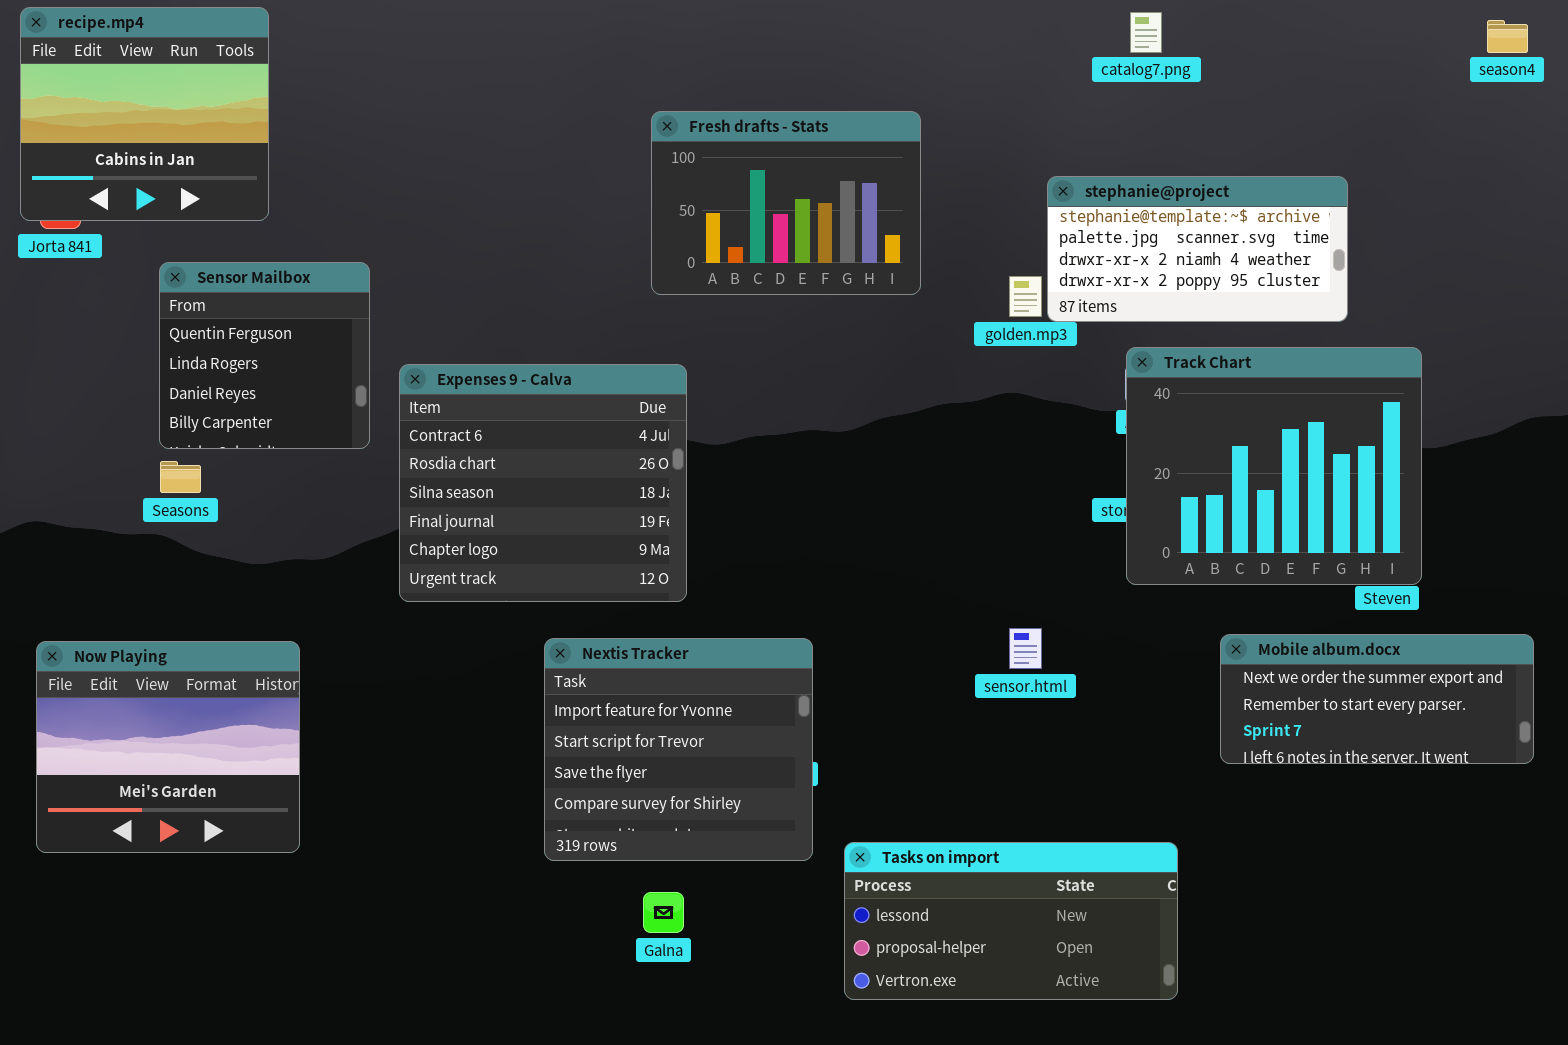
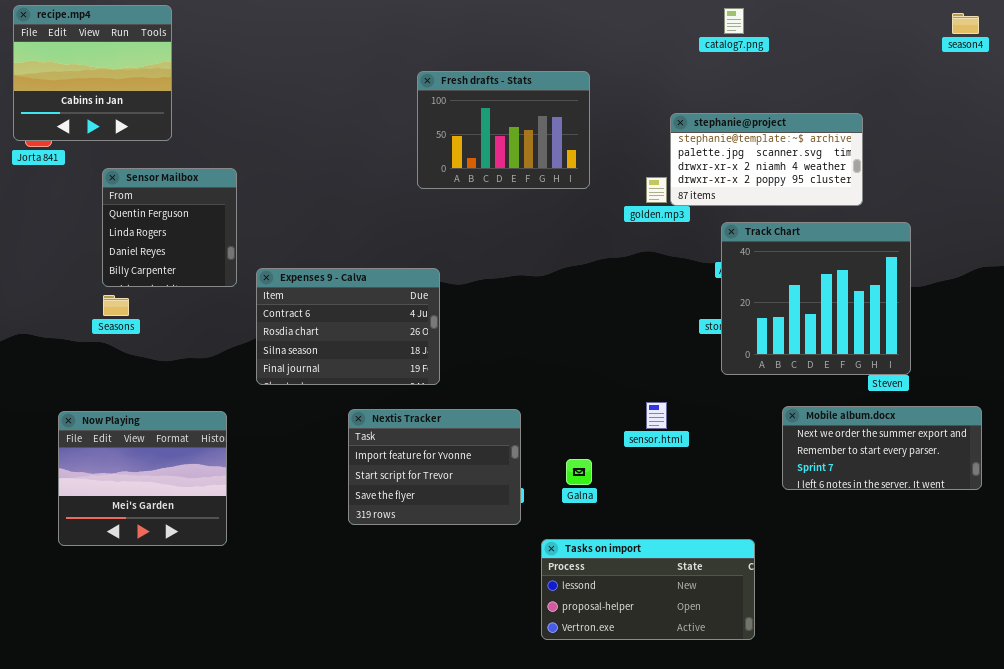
Expenses 9 - Calva: [399,364,687,602] -> [256,268,440,385], resized
Nextis Tracker: [544,638,813,861] -> [348,409,521,525], resized
Now Playing: [36,641,300,853] -> [58,411,227,546], moved
Galna: [643,892,684,933] -> [566,459,592,485], moved

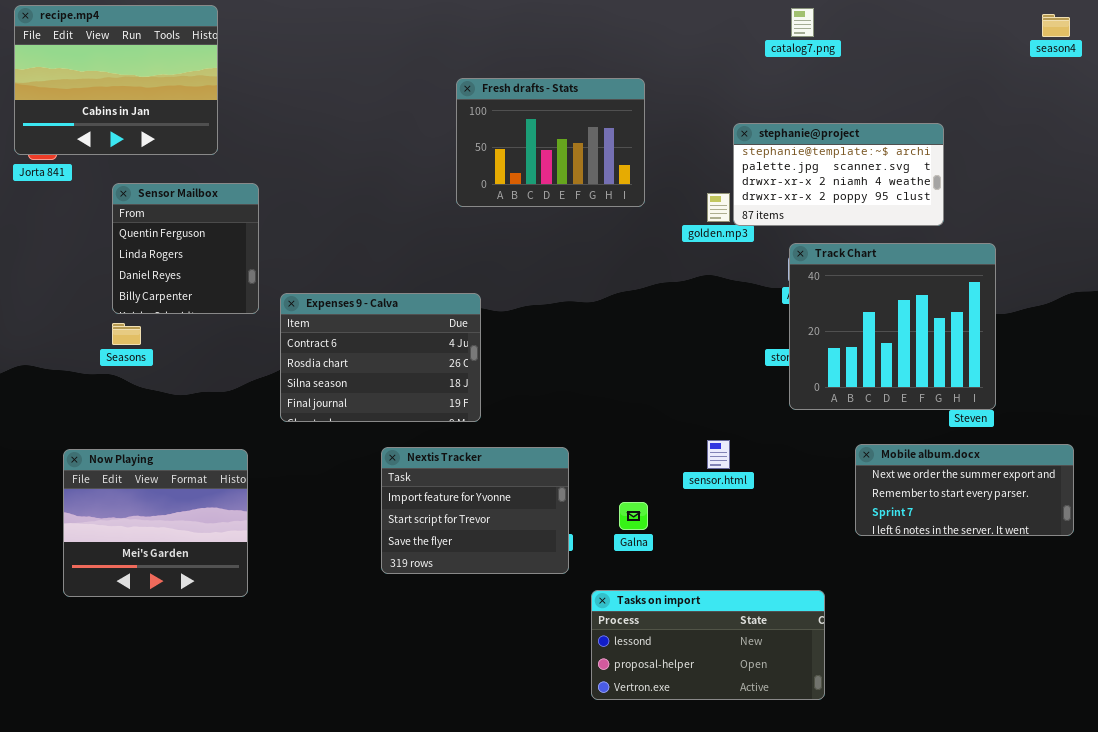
recipe.mp4: [13,5,172,141] -> [14,5,218,155], resized

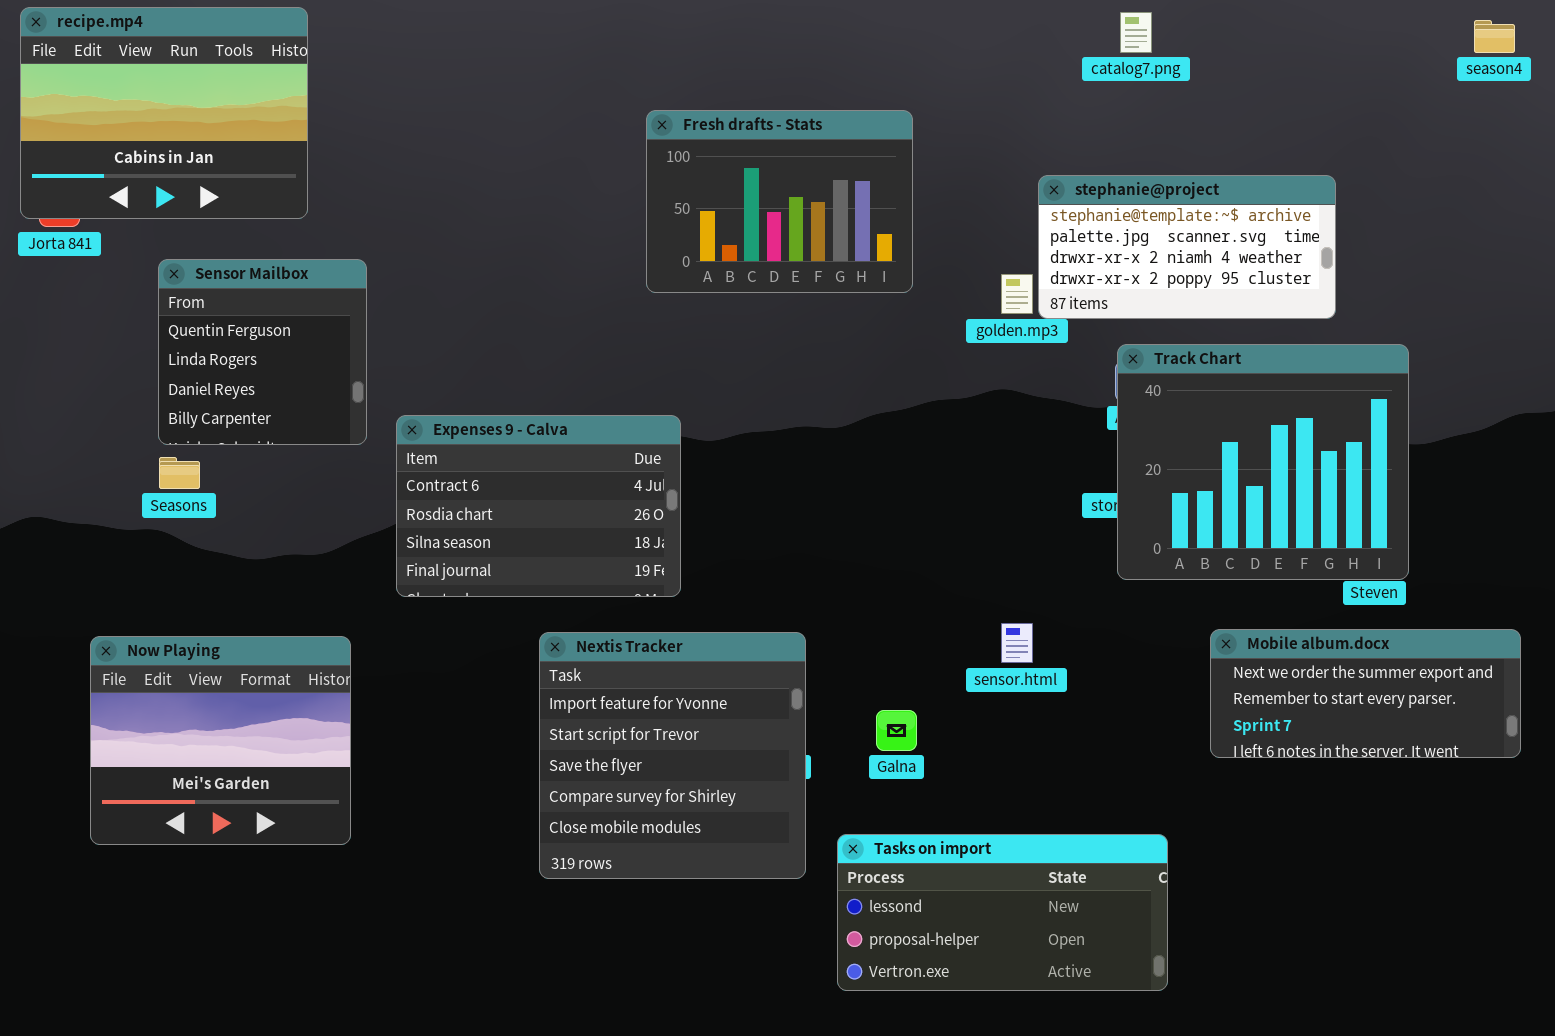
Nextis Tracker: [381,447,569,574] -> [539,632,806,879], resized

